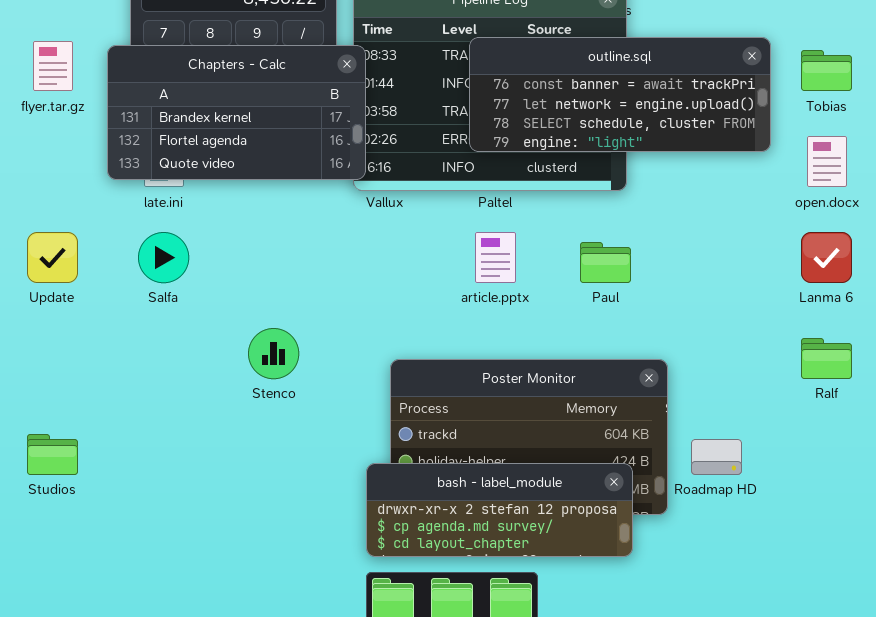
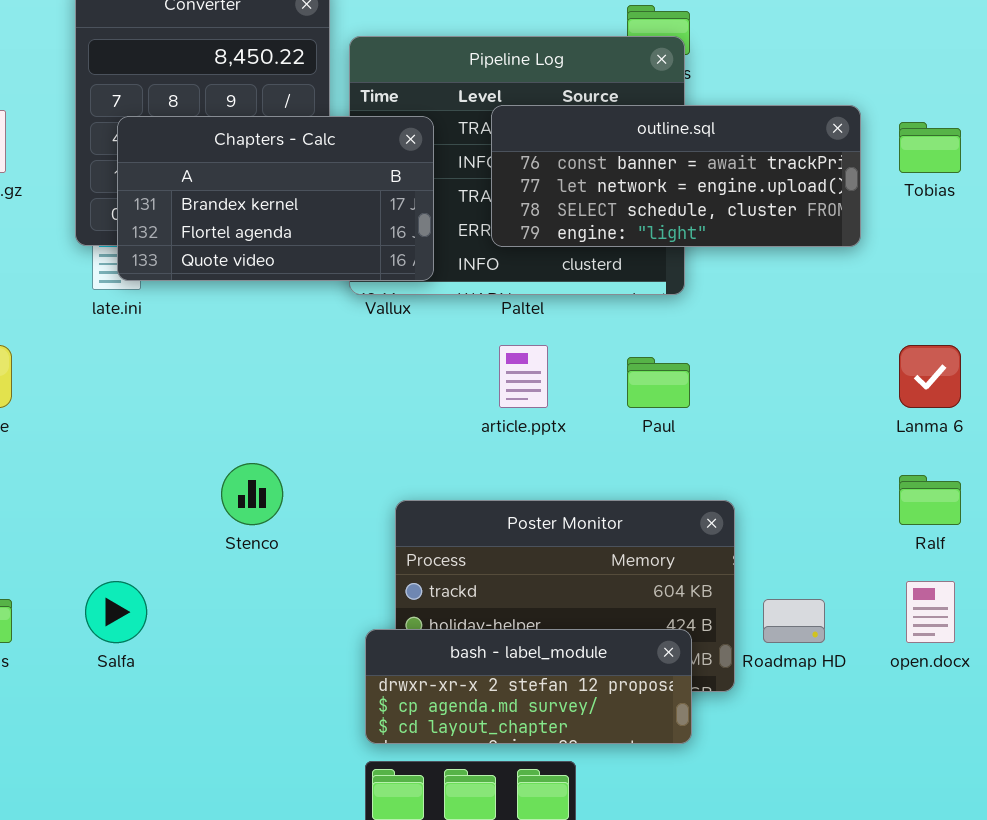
Chapters - Calc: [107,45,366,180] -> [117,116,434,281], moved
open.docx: [807,136,847,187] -> [906,581,955,643], moved
Salfa: [138,232,189,283] -> [85,581,147,643], moved

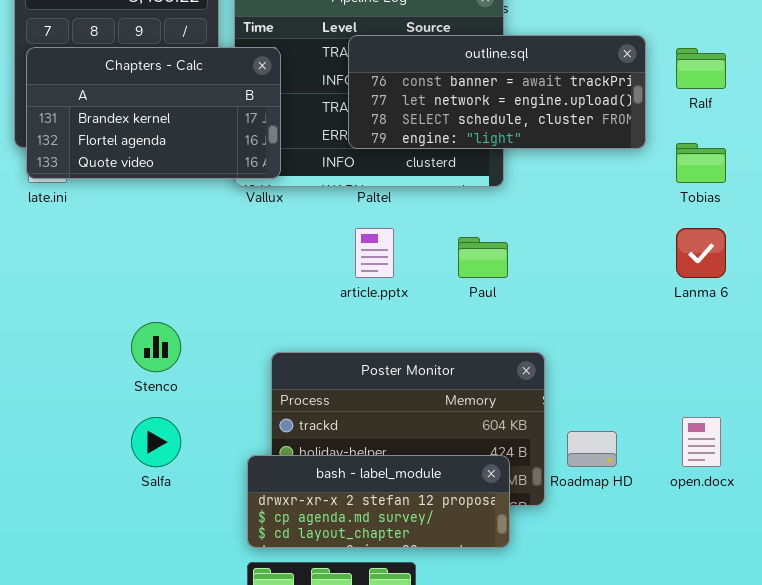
Chapters - Calc: [117,116,434,281] -> [26,47,281,179], moved
Tobias: [899,122,961,173] -> [676,143,726,183], moved
Ralf: [899,475,961,525] -> [676,48,726,89], moved
Salfa: [85,581,147,643] -> [131,417,181,467], moved

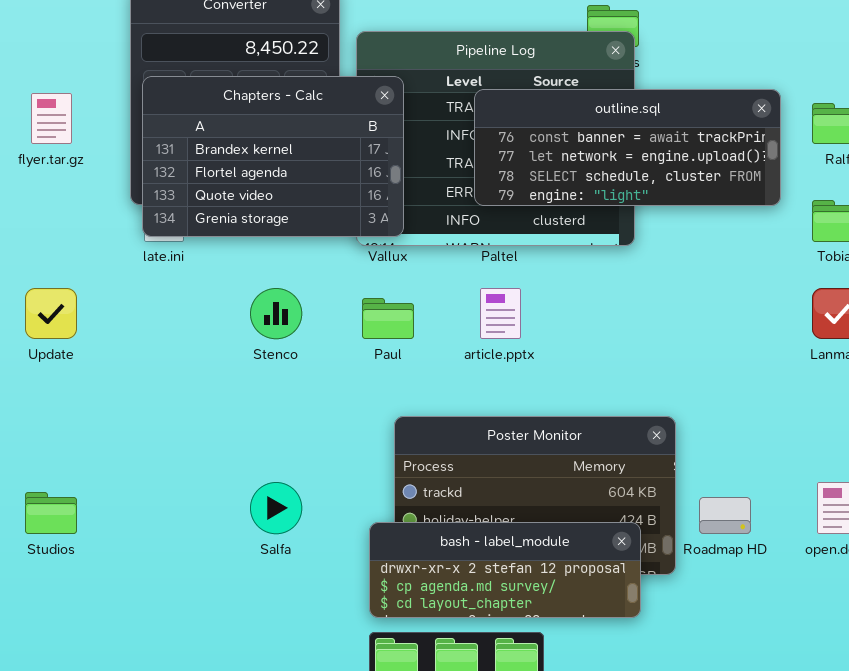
Chapters - Calc: [26,47,281,179] -> [142,76,404,237], resized
Paul: [458,237,508,278] -> [362,298,414,339], moved
Stenco: [131,322,181,372] -> [250,288,302,339], moved

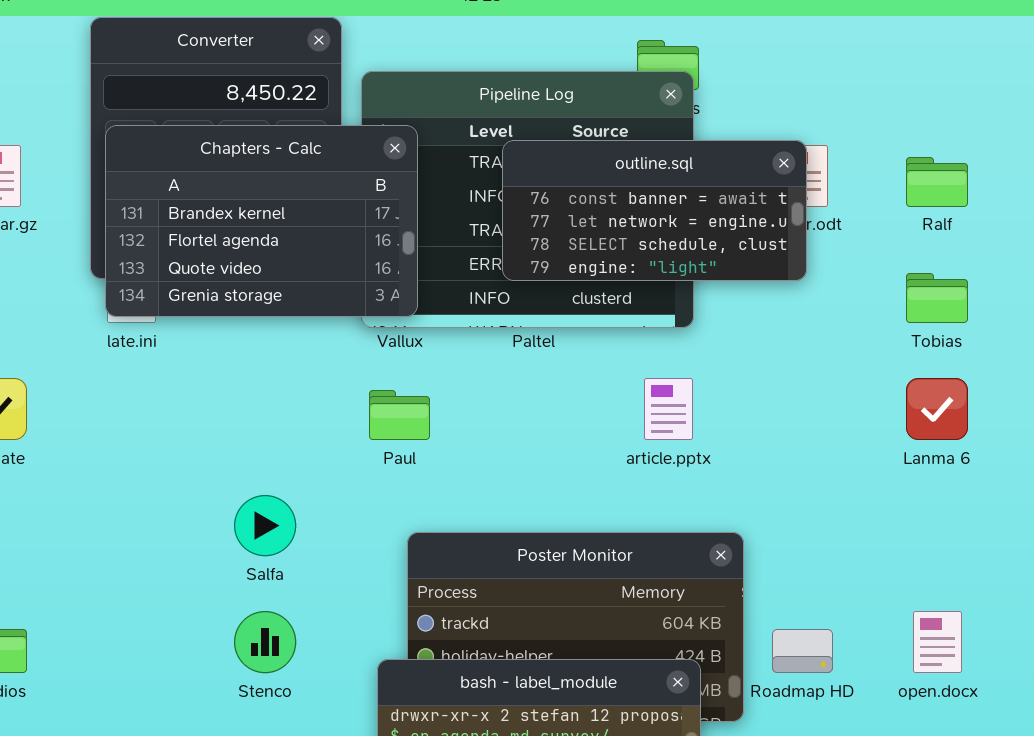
outline.sql: [474,89,781,206] -> [502,140,807,281], resized
Stenco: [250,288,302,339] -> [234,611,296,673], moved
article.pptx: [480,288,521,339] -> [644,378,693,440], moved
Salfa: [250,482,302,534] -> [234,495,296,556], moved

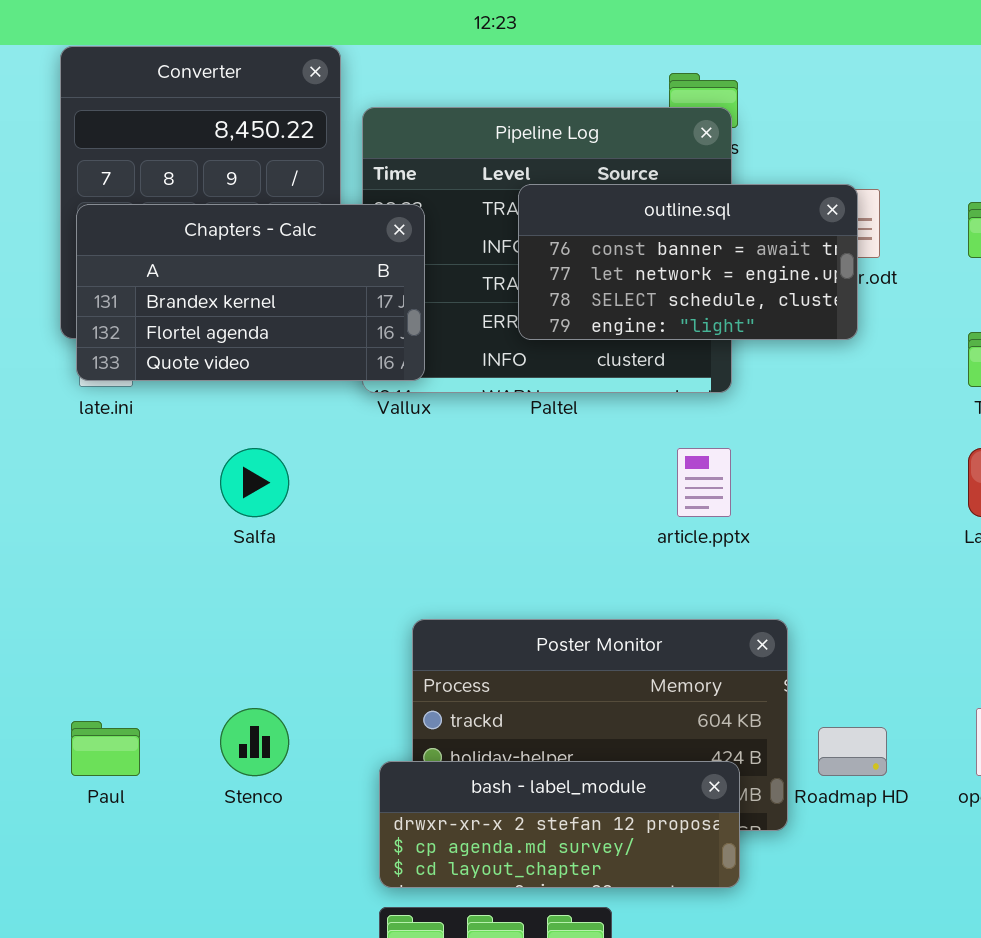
Chapters - Calc: [105,125,418,317] -> [76,204,425,381], resized
Paul: [369,390,430,440] -> [71,721,140,776], moved
Salfa: [234,495,296,556] -> [220,448,289,517], moved

